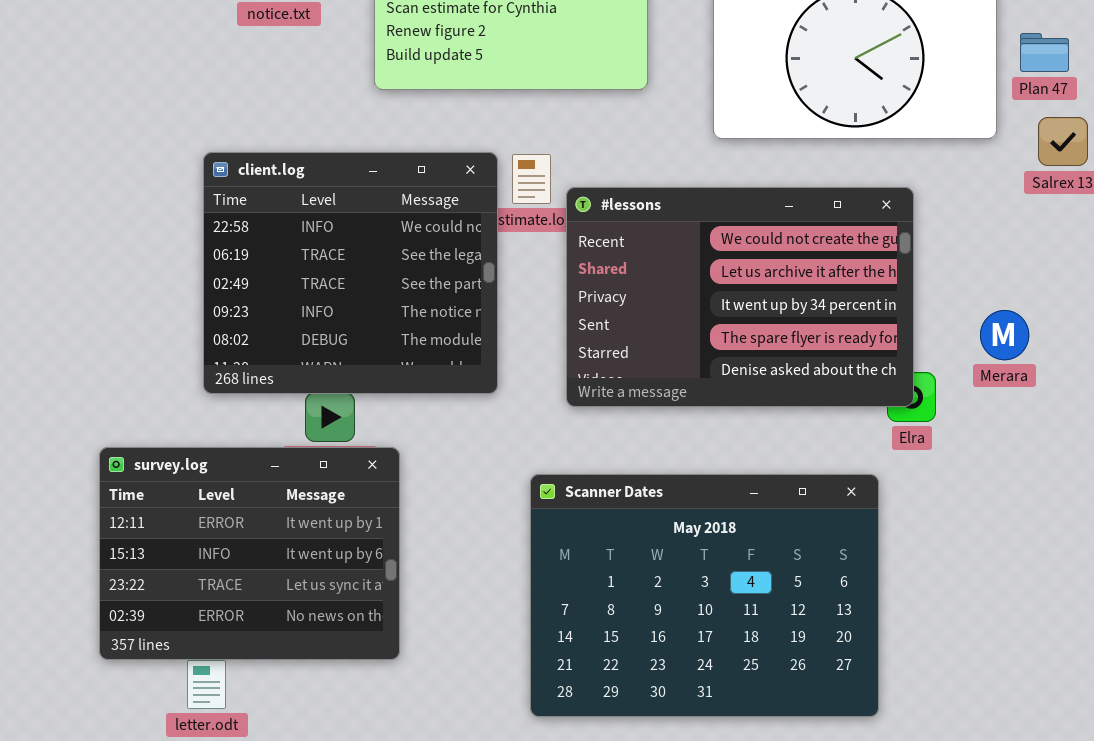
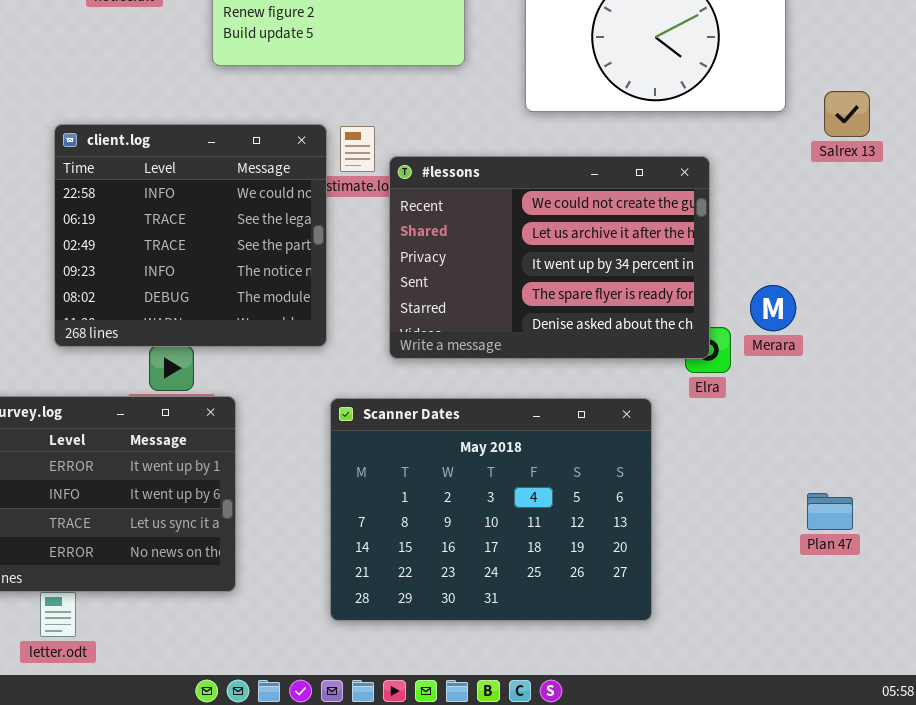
Plan 47: [1020,33,1069,72] -> [807,493,853,530], moved
Merara: [980,310,1029,360] -> [750,285,796,331], moved
Scanner Dates: [530,474,879,717] -> [330,398,652,621], moved

